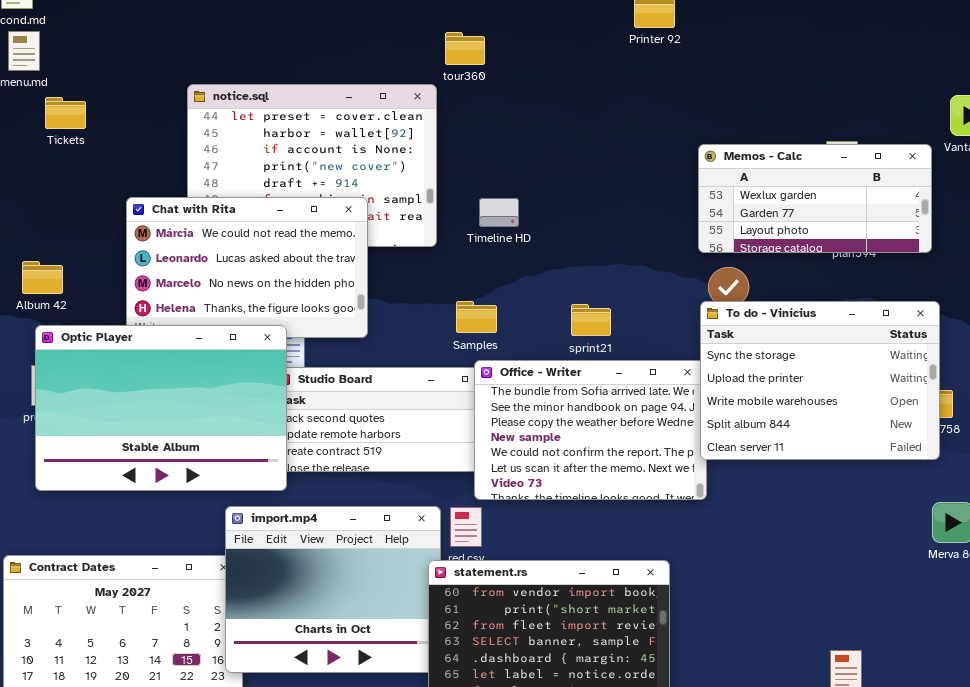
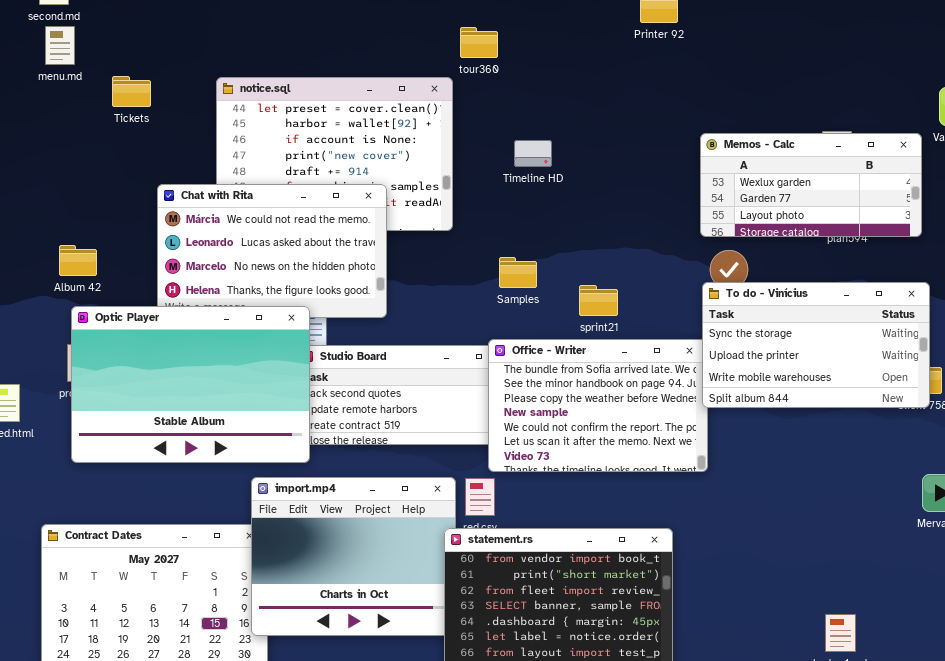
Tickets: [45,97,86,129] -> [112,76,151,107], moved
Timeline HD: [479,198,519,227] -> [514,140,552,167], moved
Samples: [456,301,497,333] -> [499,257,537,288], moved
To do - Vinícius: [700,301,940,460] -> [702,282,930,408], resized

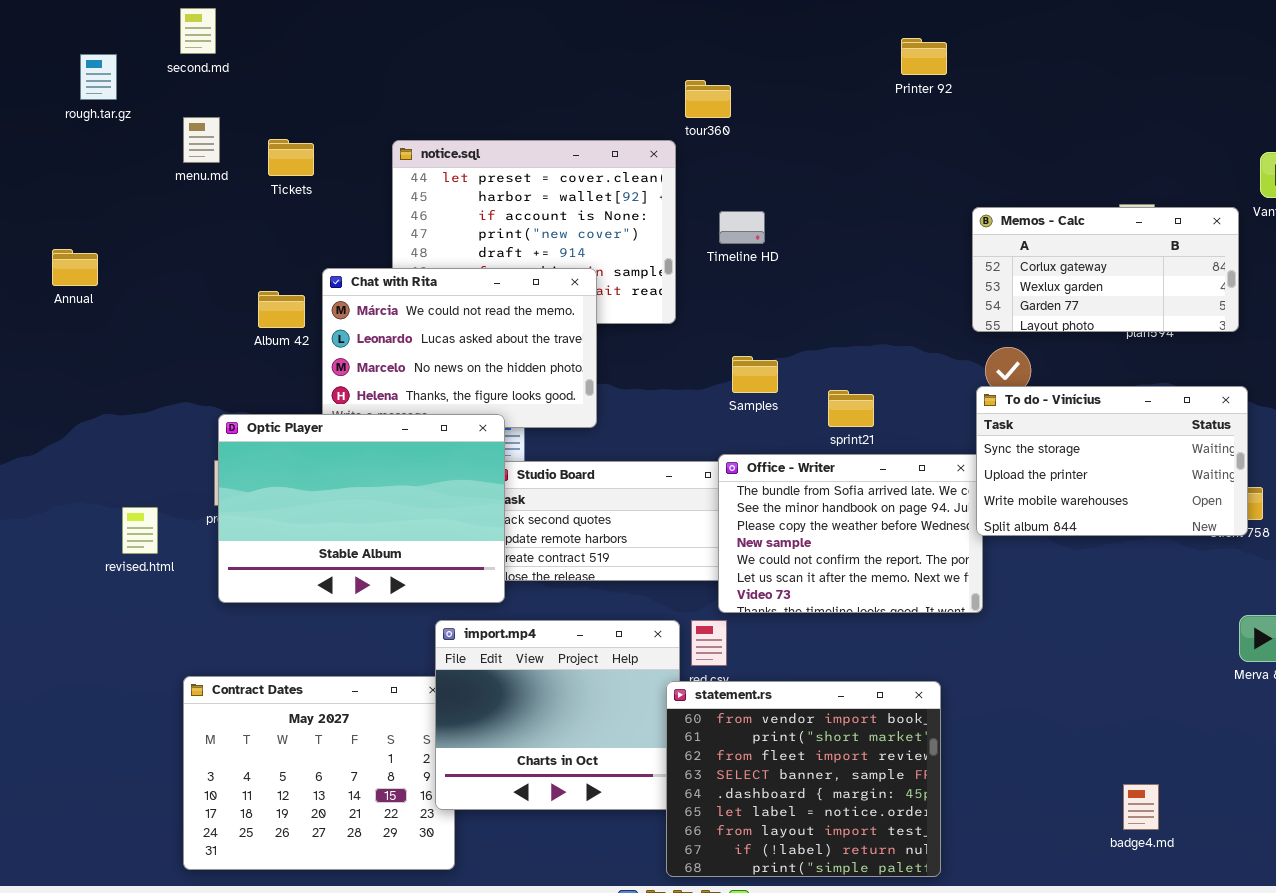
menu.md: [45,26,75,65] -> [183,117,220,163], moved
Memos - Calc: [700,133,922,237] -> [972,207,1239,332], scrolled up 1 row
Timeline HD: [514,140,552,167] -> [719,211,765,244], moved
Album 42: [59,245,97,276] -> [258,291,305,328], moved

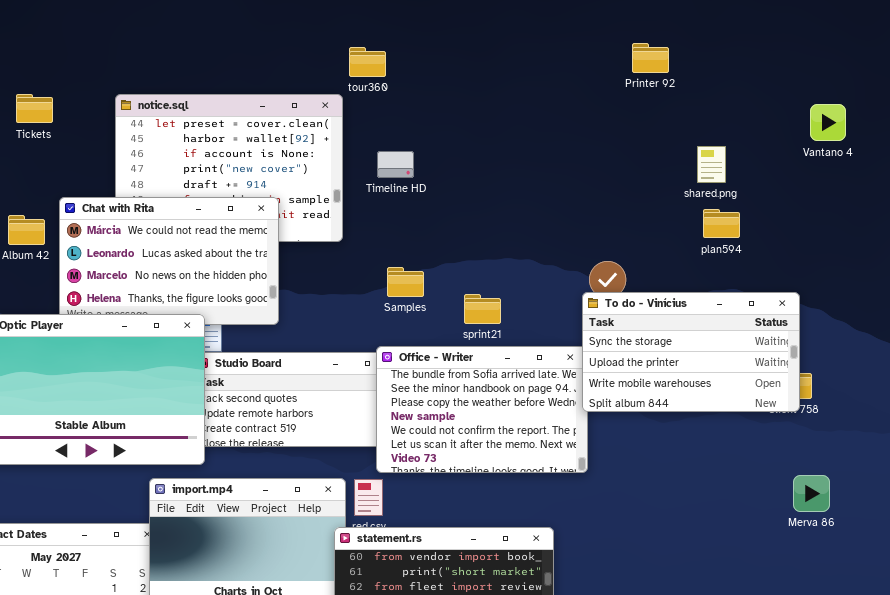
Printer 92: [901,38,947,75] -> [632,43,669,73], moved
Memos - Calc: [972,207,1239,332] -> none, closed

